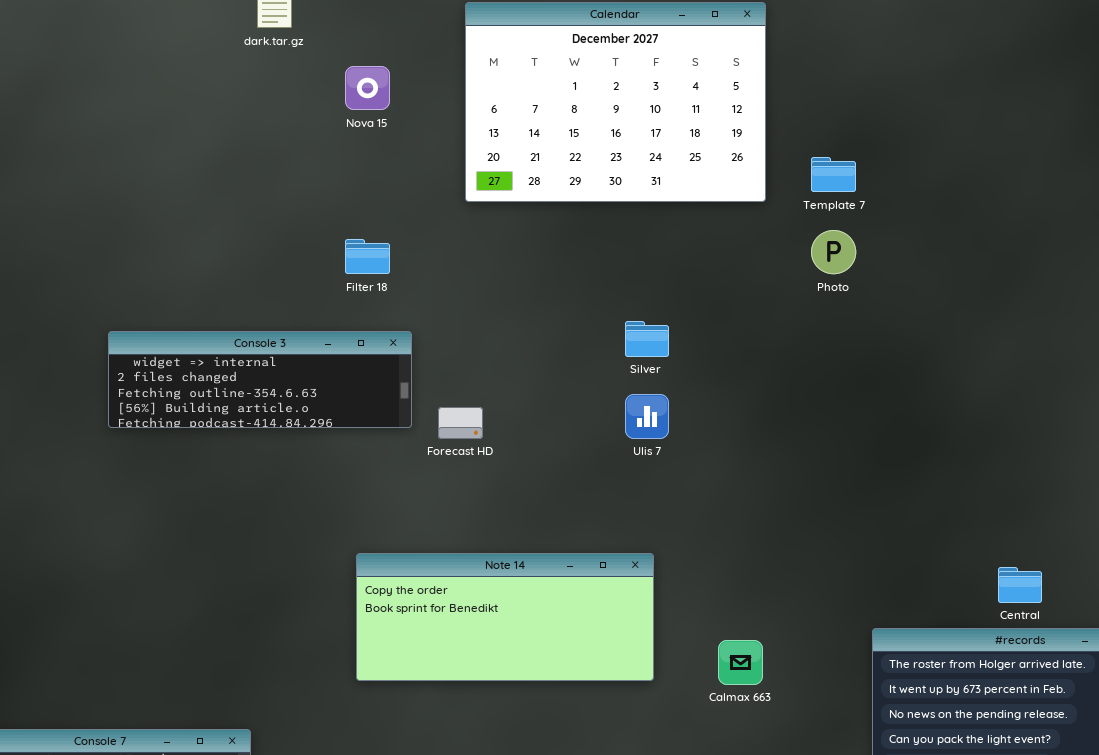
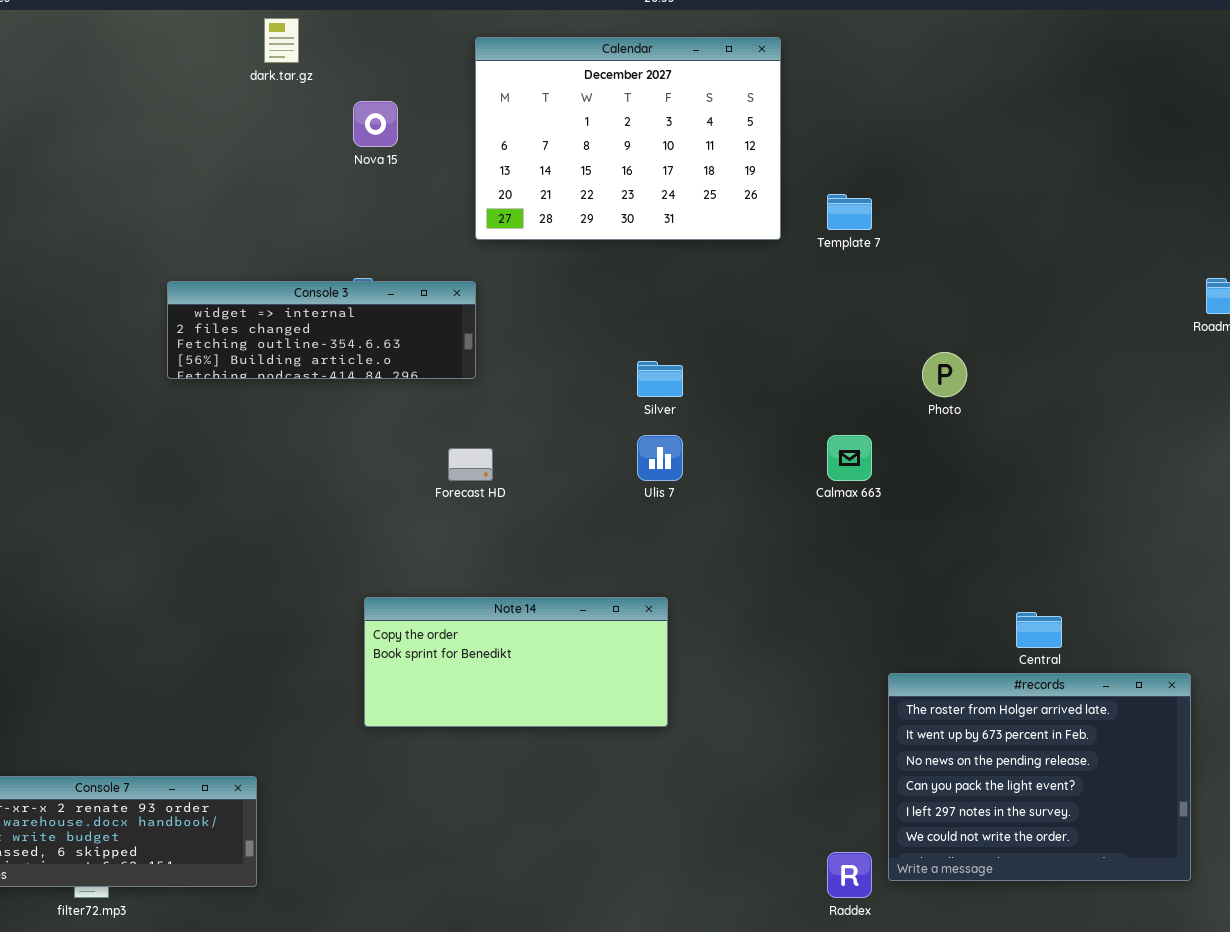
Photo: [811,230,856,274] -> [922,352,967,397], moved
Console 3: [108,331,412,428] -> [167,281,476,379], moved
Calmax 663: [718,640,763,685] -> [827,435,872,481], moved

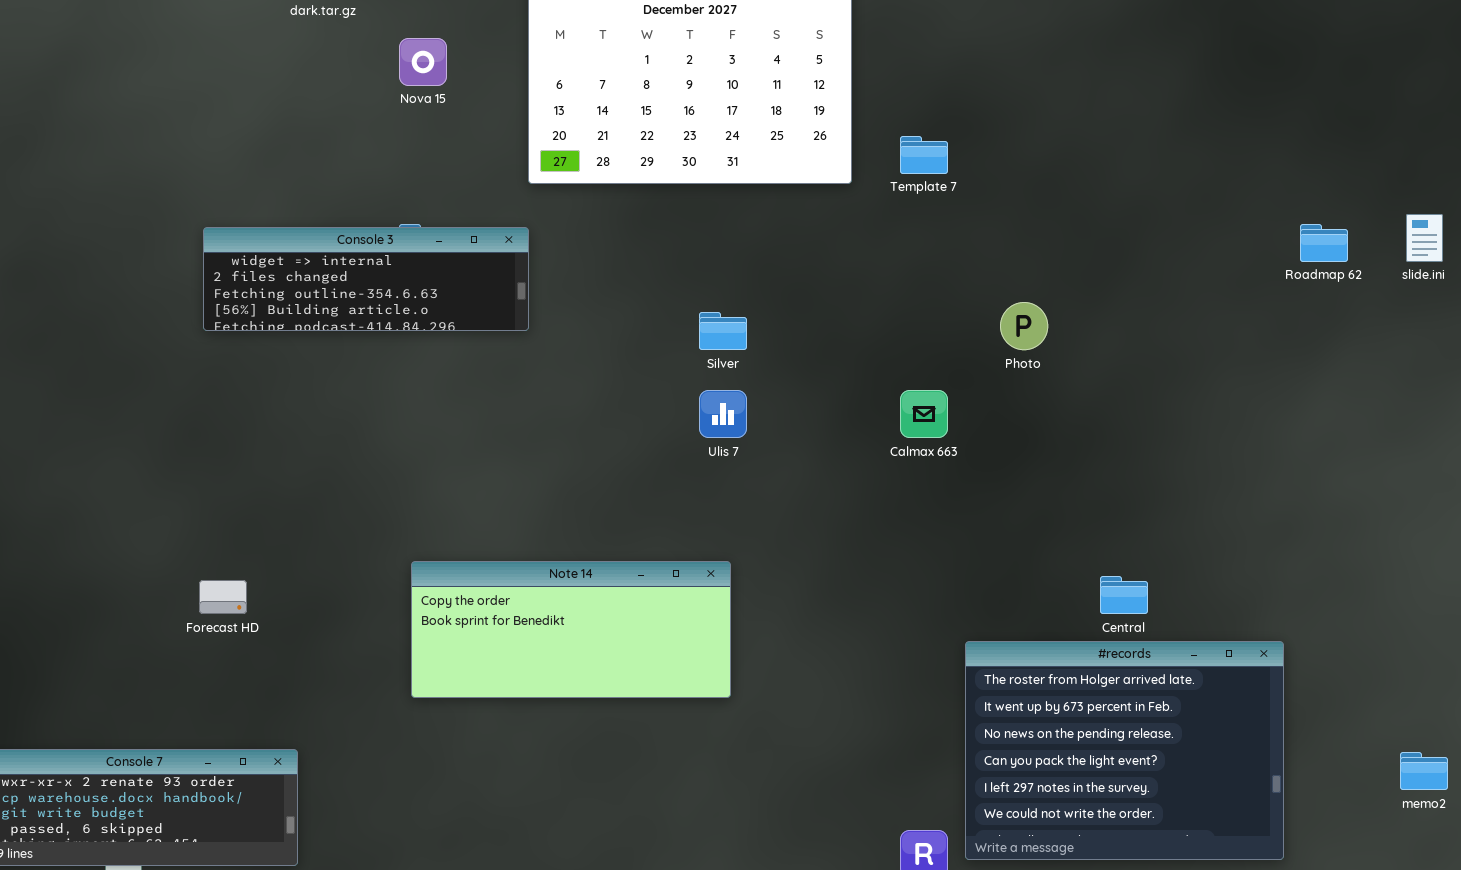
Forecast HD: [448,448,493,481] -> [199,580,247,614], moved

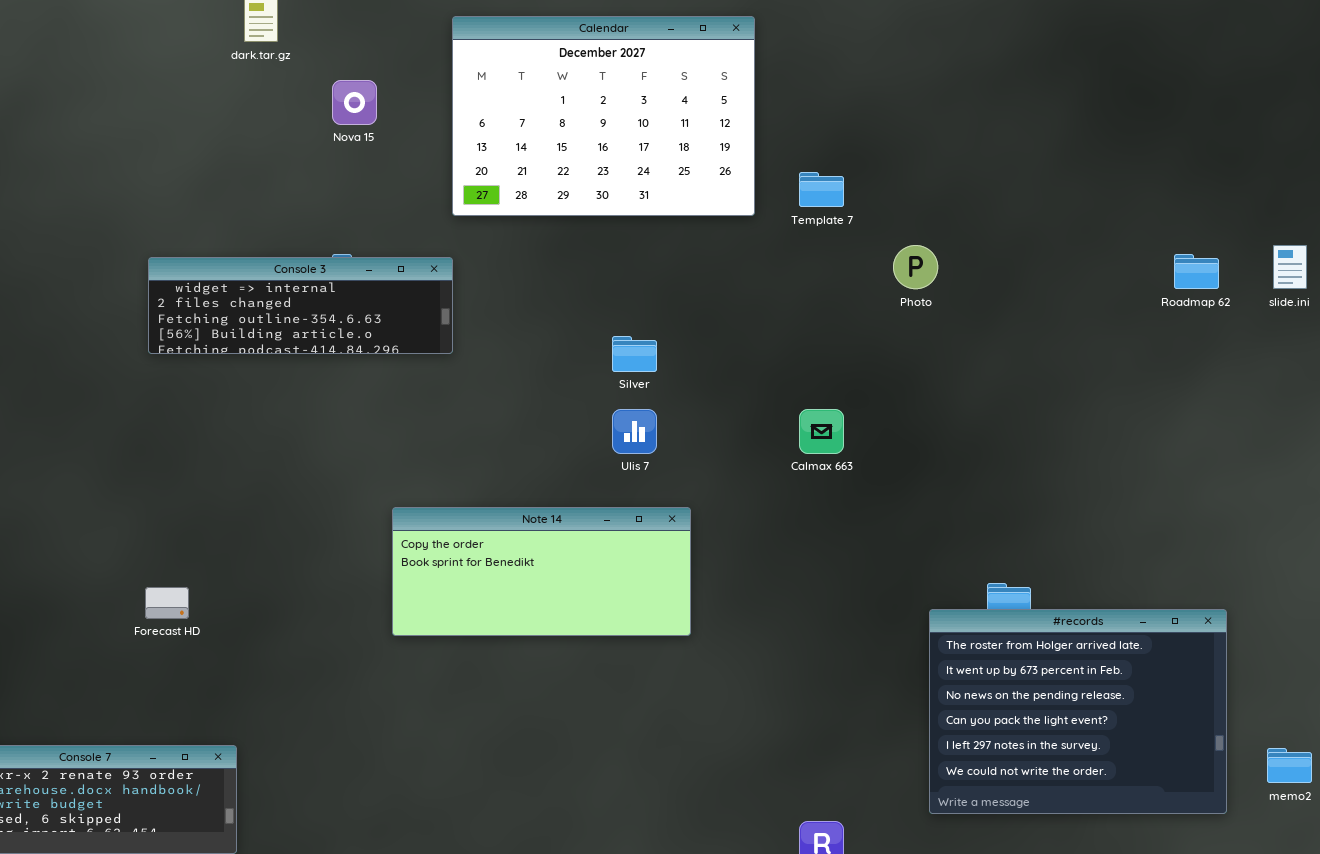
Photo: [1000,302,1048,350] -> [893,245,938,289], moved
Note 14: [411,561,731,698] -> [392,507,691,636], moved
#records: [965,641,1284,860] -> [929,609,1227,814], moved

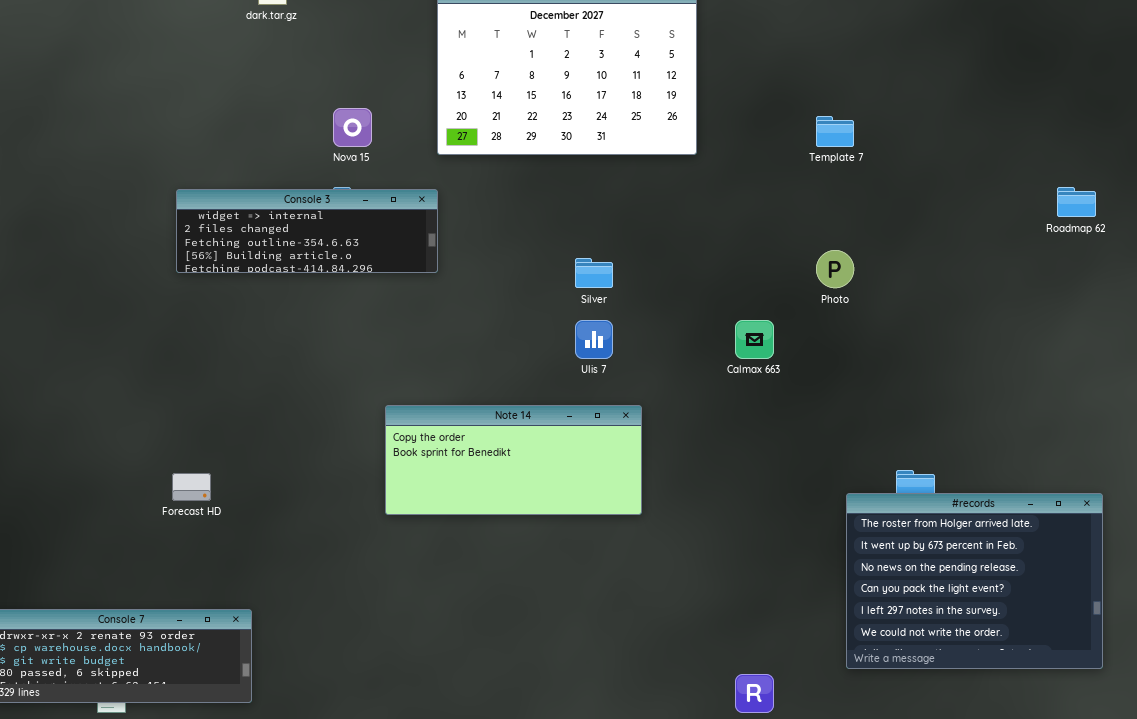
Nova 15: [332,80,377,125] -> [333,108,372,147], moved
Template 7: [799,172,844,207] -> [816,116,854,147], moved
Photo: [893,245,938,289] -> [816,250,854,288], moved

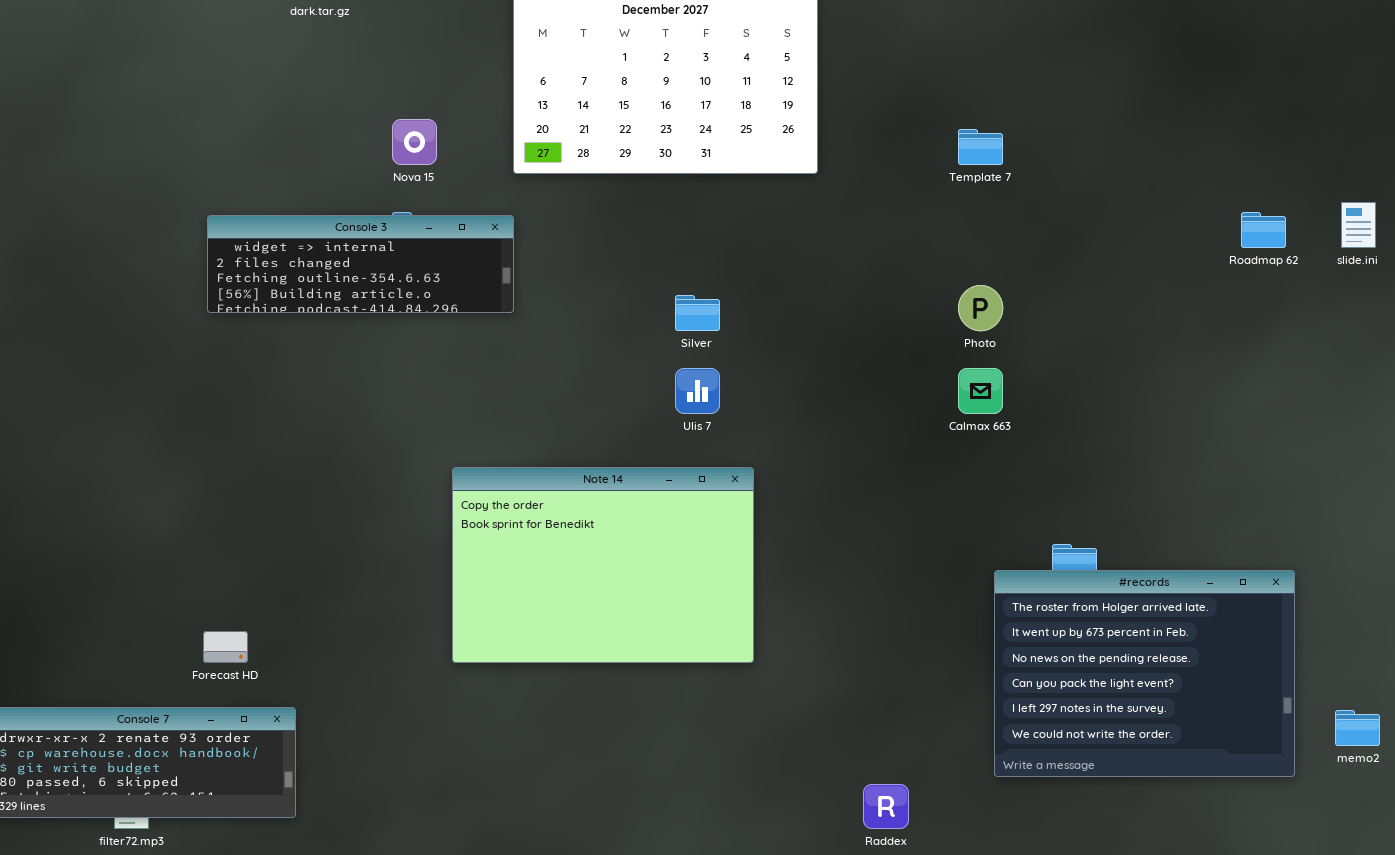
Calmax 663: [735,320,774,359] -> [958,368,1003,414], moved
Note 14: [385,405,642,515] -> [452,467,754,663], resized
Forecast HD: [172,473,211,501] -> [203,631,248,663], moved

